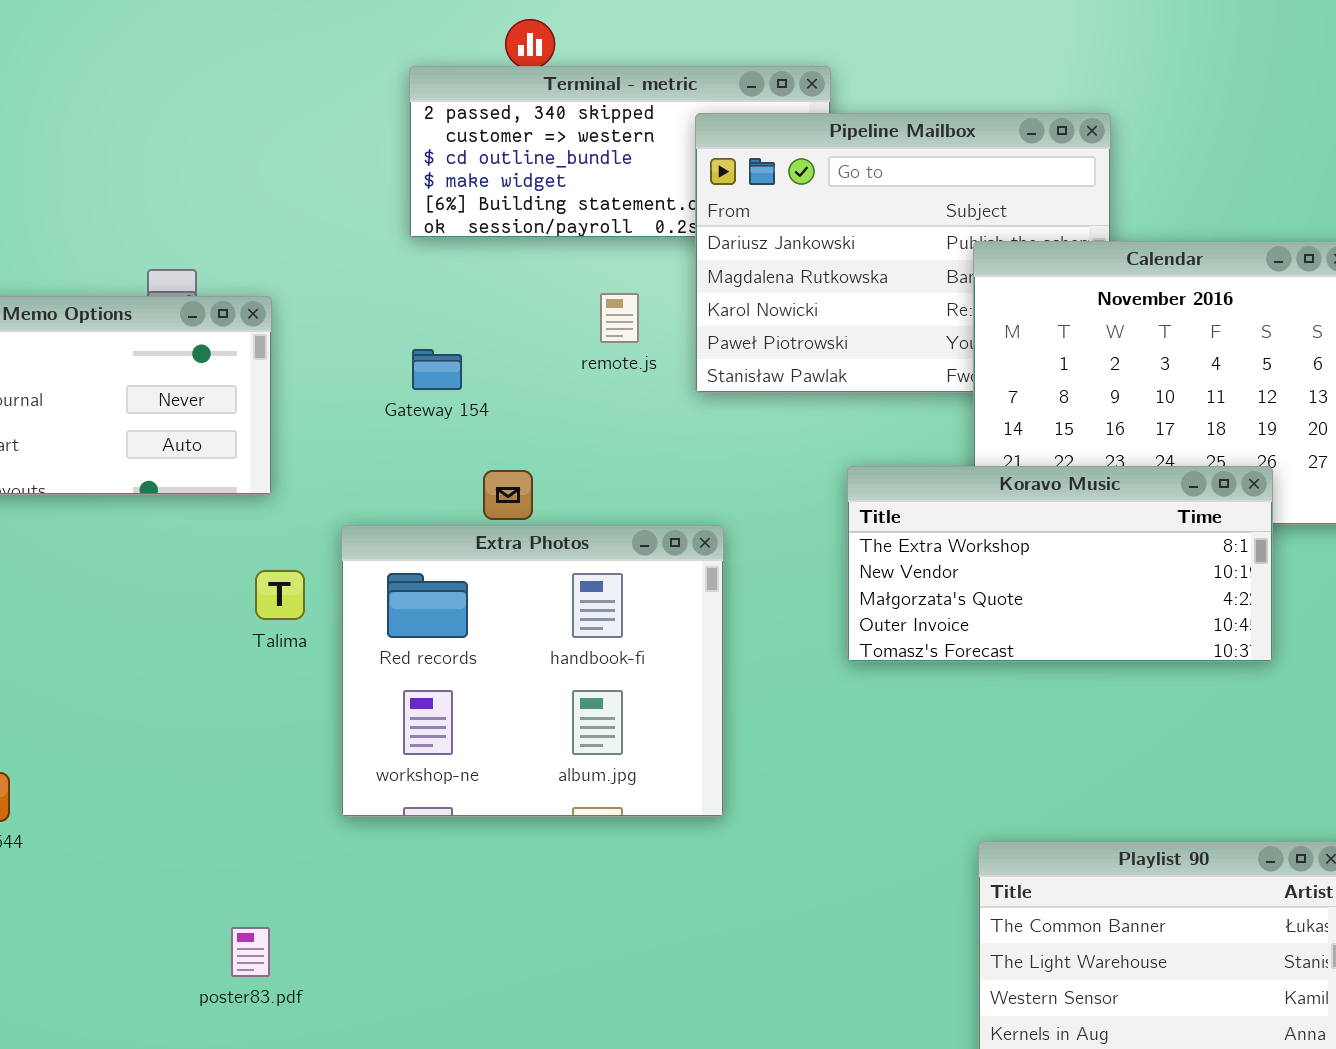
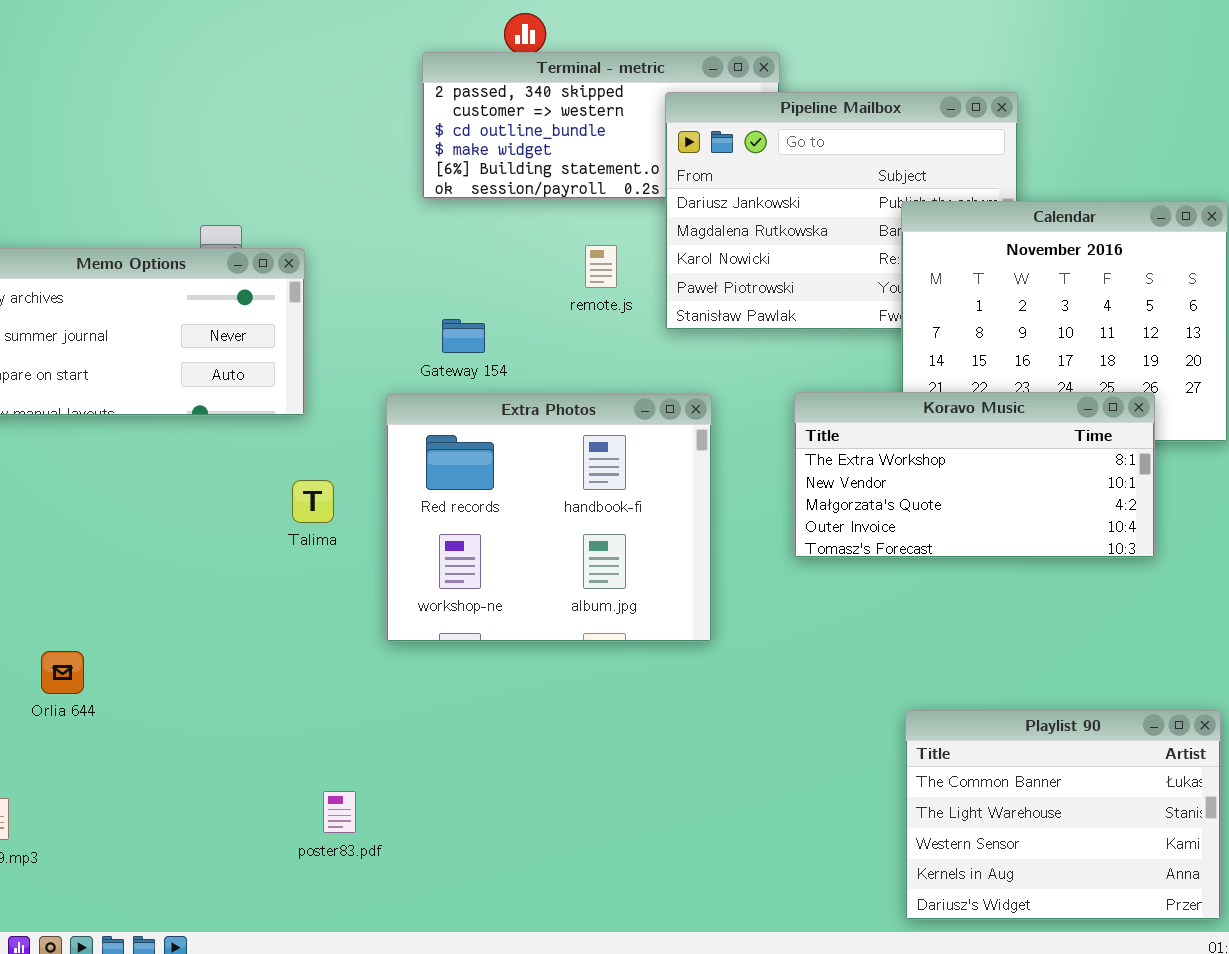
Gateway 154: [412,349,462,390] -> [442,319,485,353], moved
Extra Photos: [341,525,724,817] -> [386,394,712,642], moved
poster83.pdf: [231,927,270,977] -> [323,791,356,833], moved

